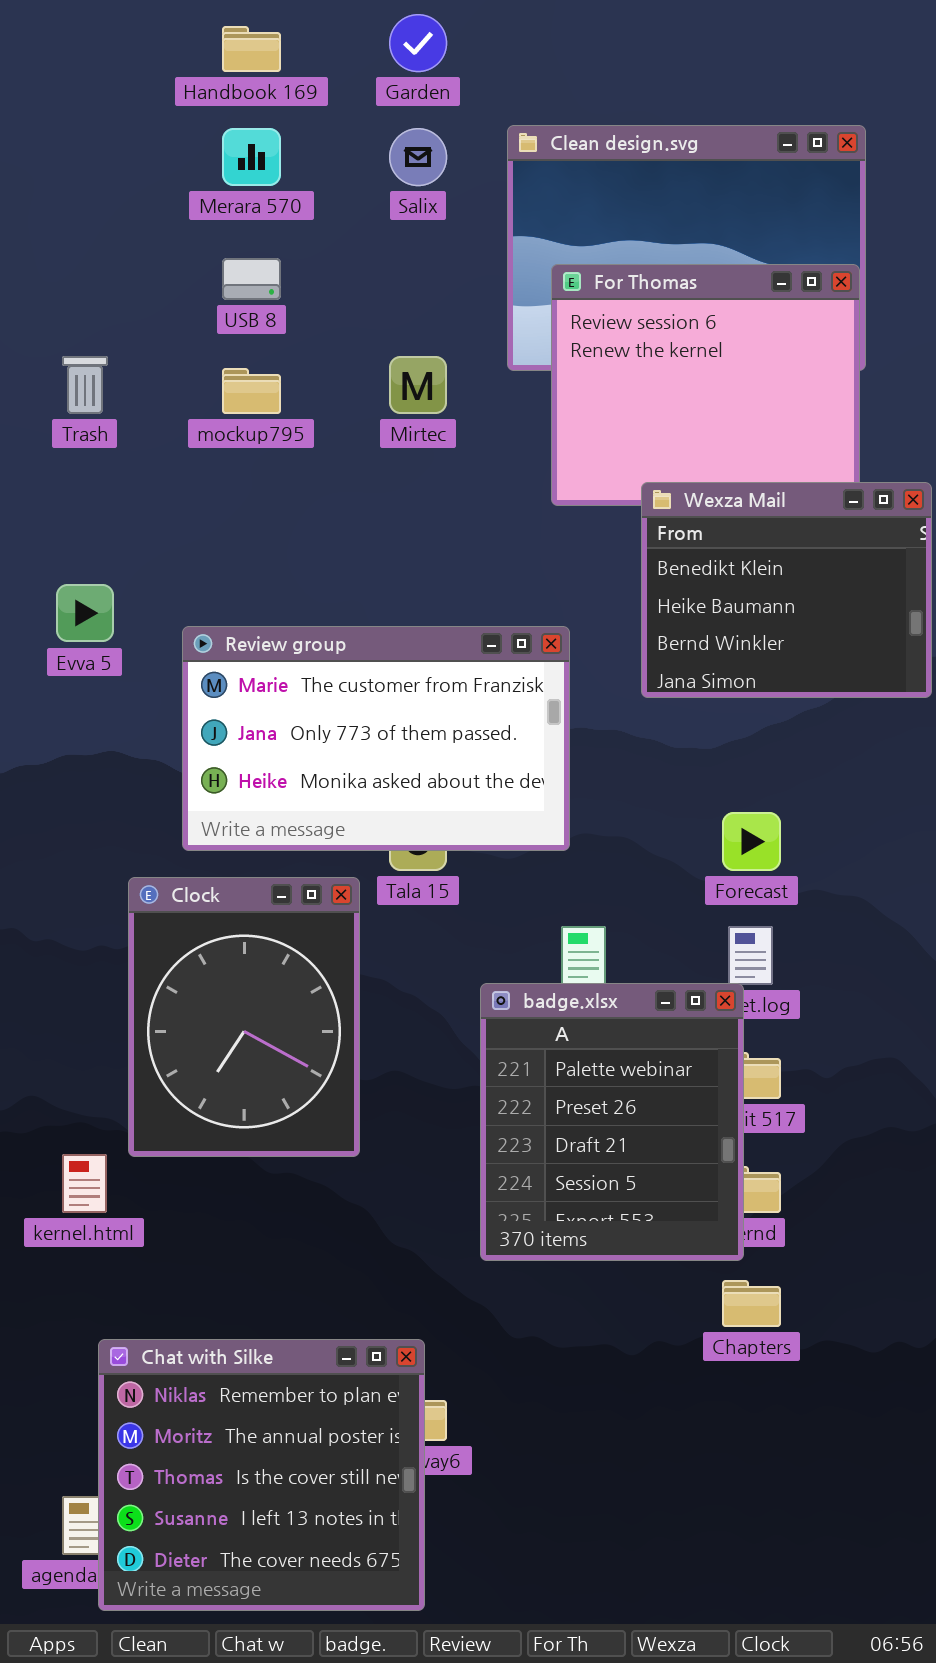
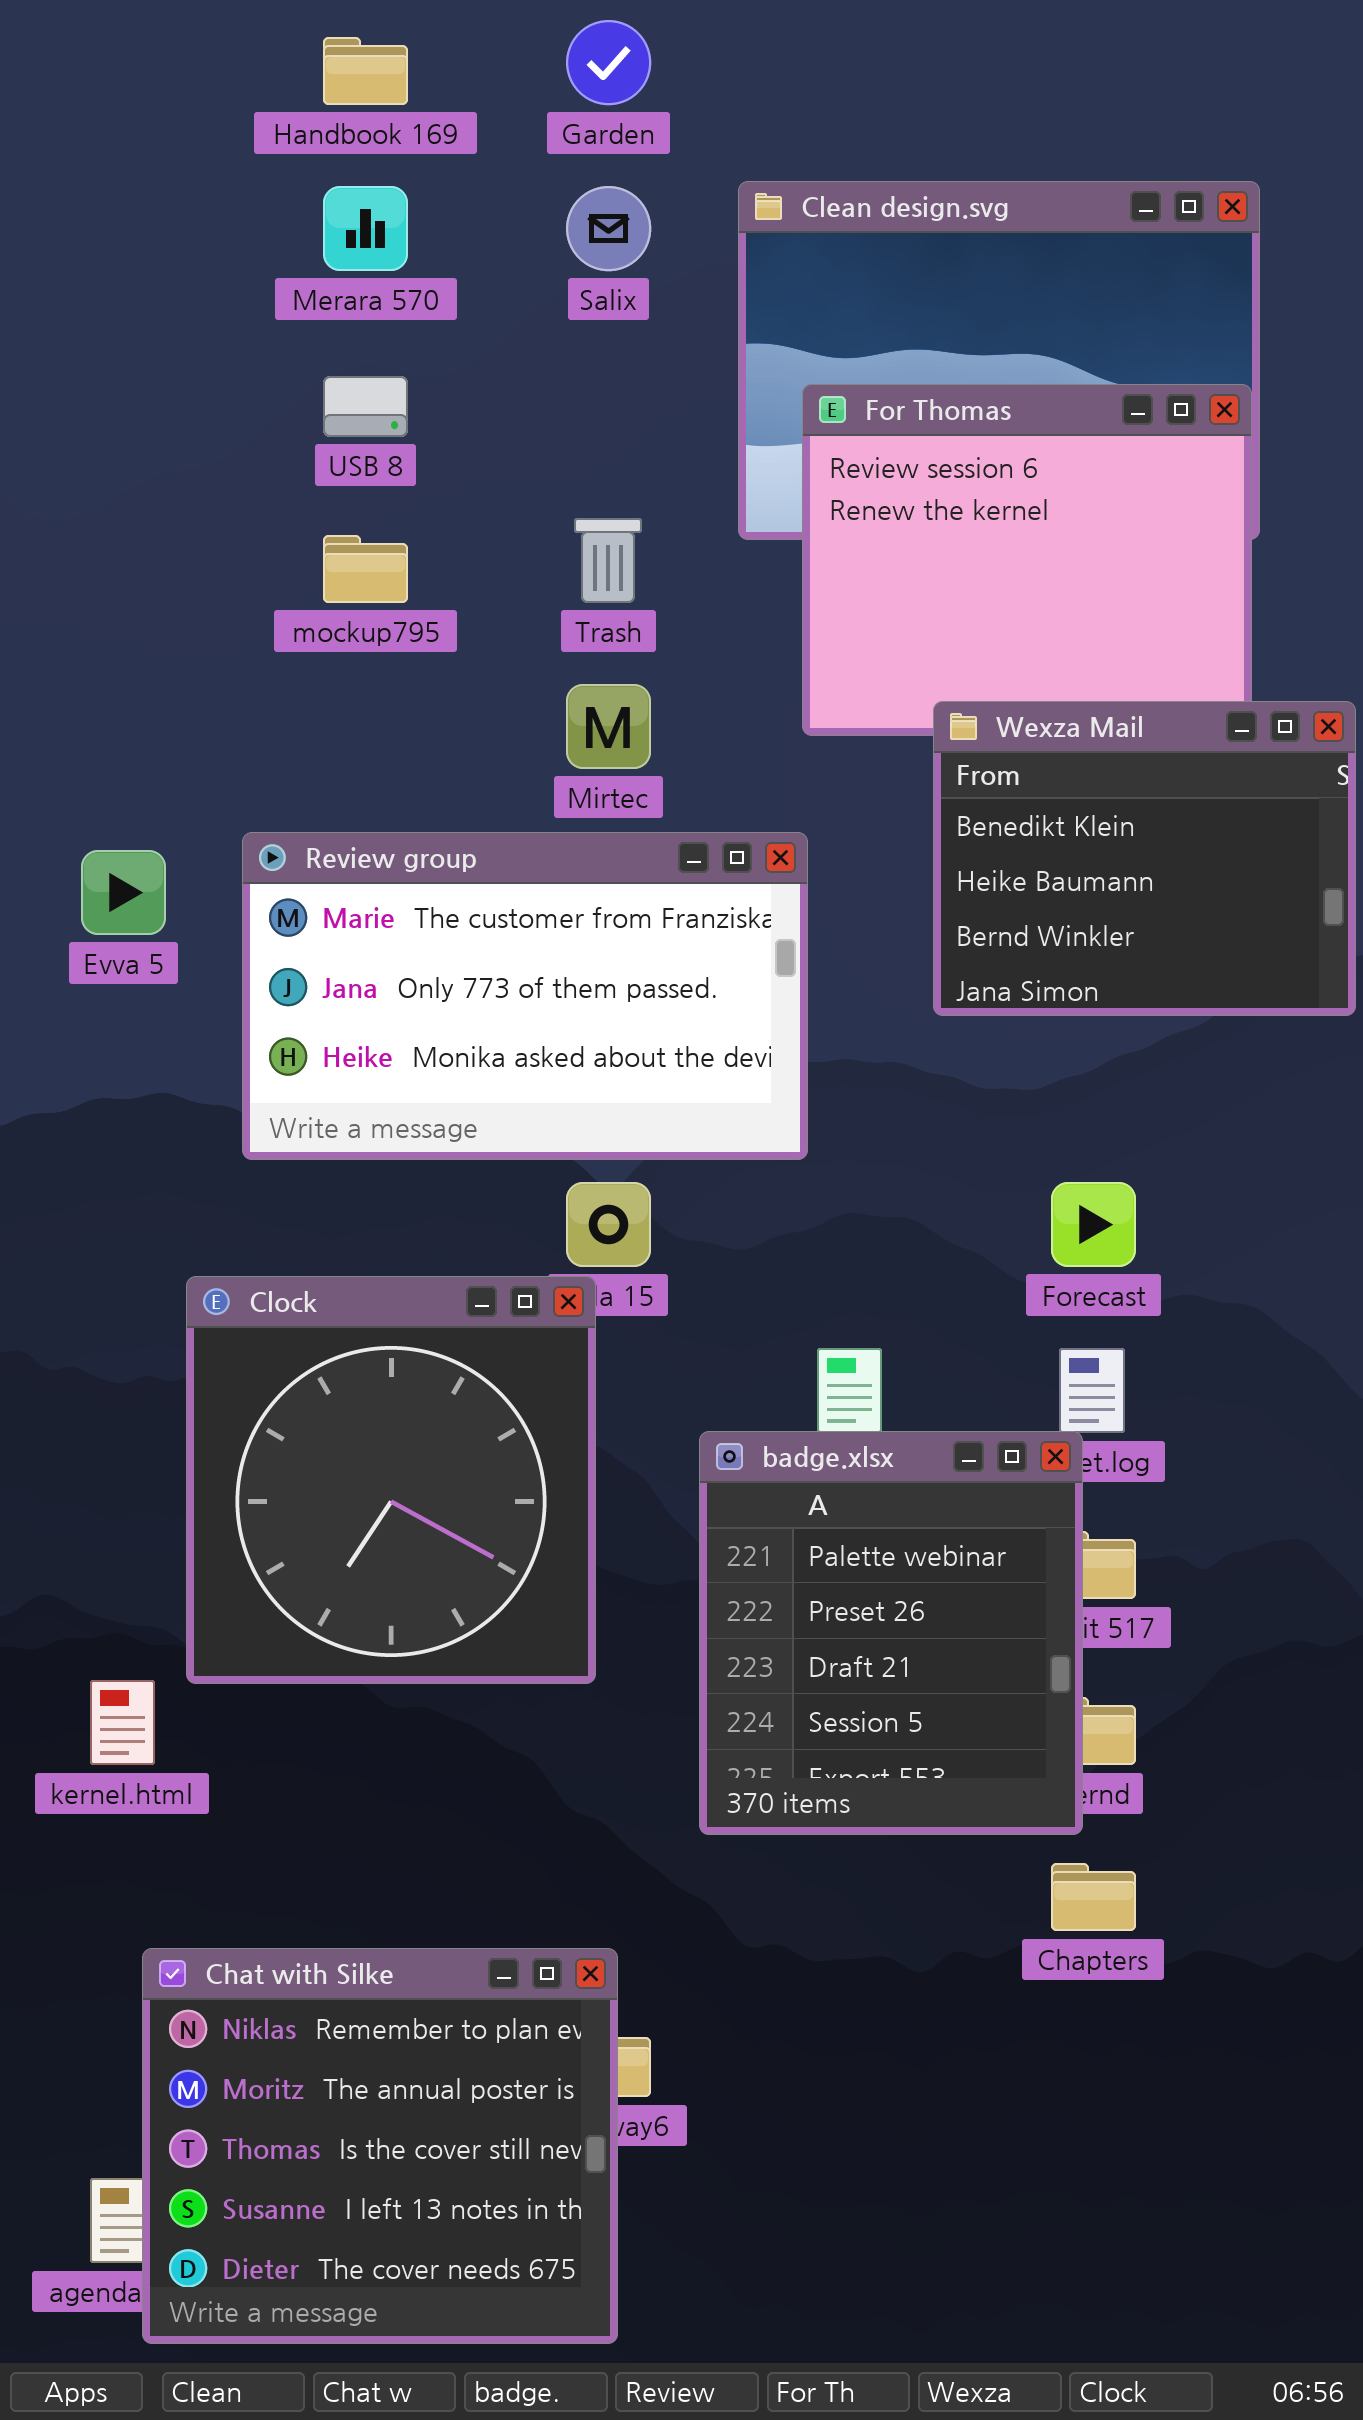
Trash: [62,356,108,414] -> [574,518,642,603], moved
Mirtec: [389,356,447,414] -> [566,684,651,769], moved
Review group: [182,626,570,851] -> [242,832,808,1160], moved
Clock: [128,877,360,1157] -> [186,1276,596,1684], resized

